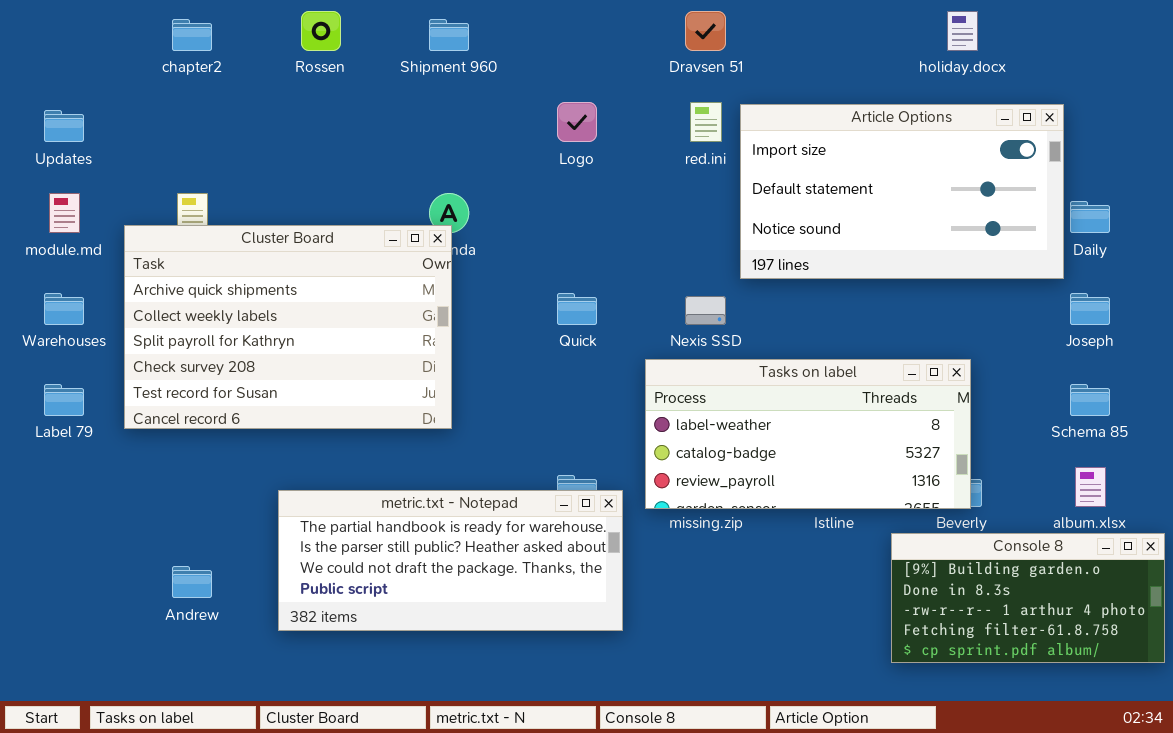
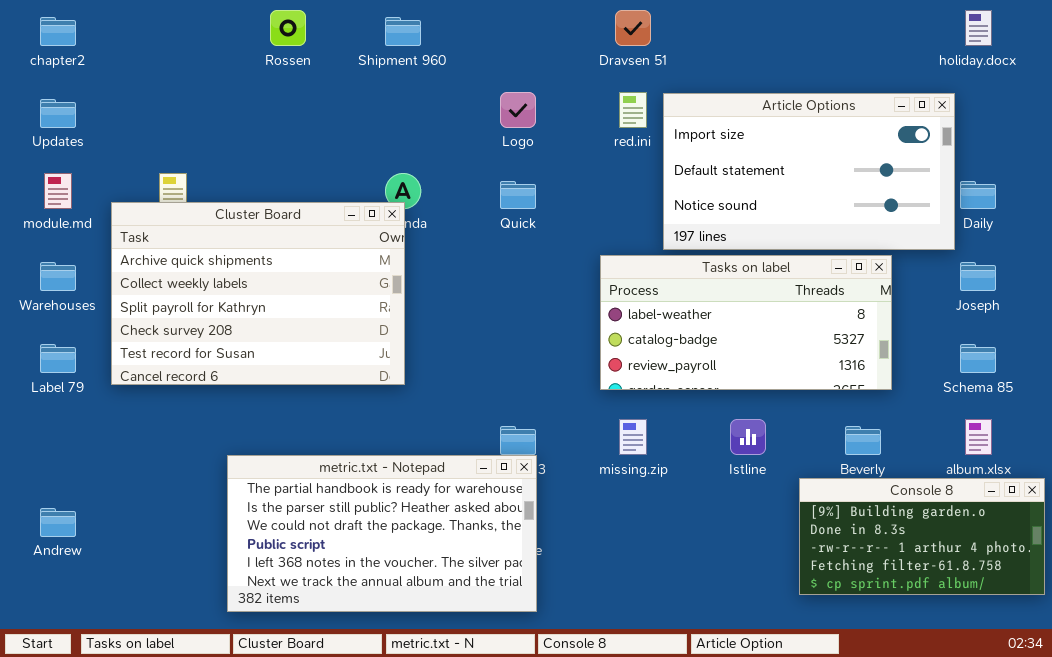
holiday.docx: [947,11,978,51] -> [965,10,992,46], moved
chapter2: [172,19,212,51] -> [40,17,76,46], moved
Quick: [557,293,597,325] -> [500,181,536,209], moved
Tasks on label: [645,359,971,509] -> [600,255,892,390], moved
metric.txt - Notepad: [278,490,623,631] -> [227,455,537,612], moved, resized
Andrew: [172,566,212,598] -> [40,508,76,537], moved

